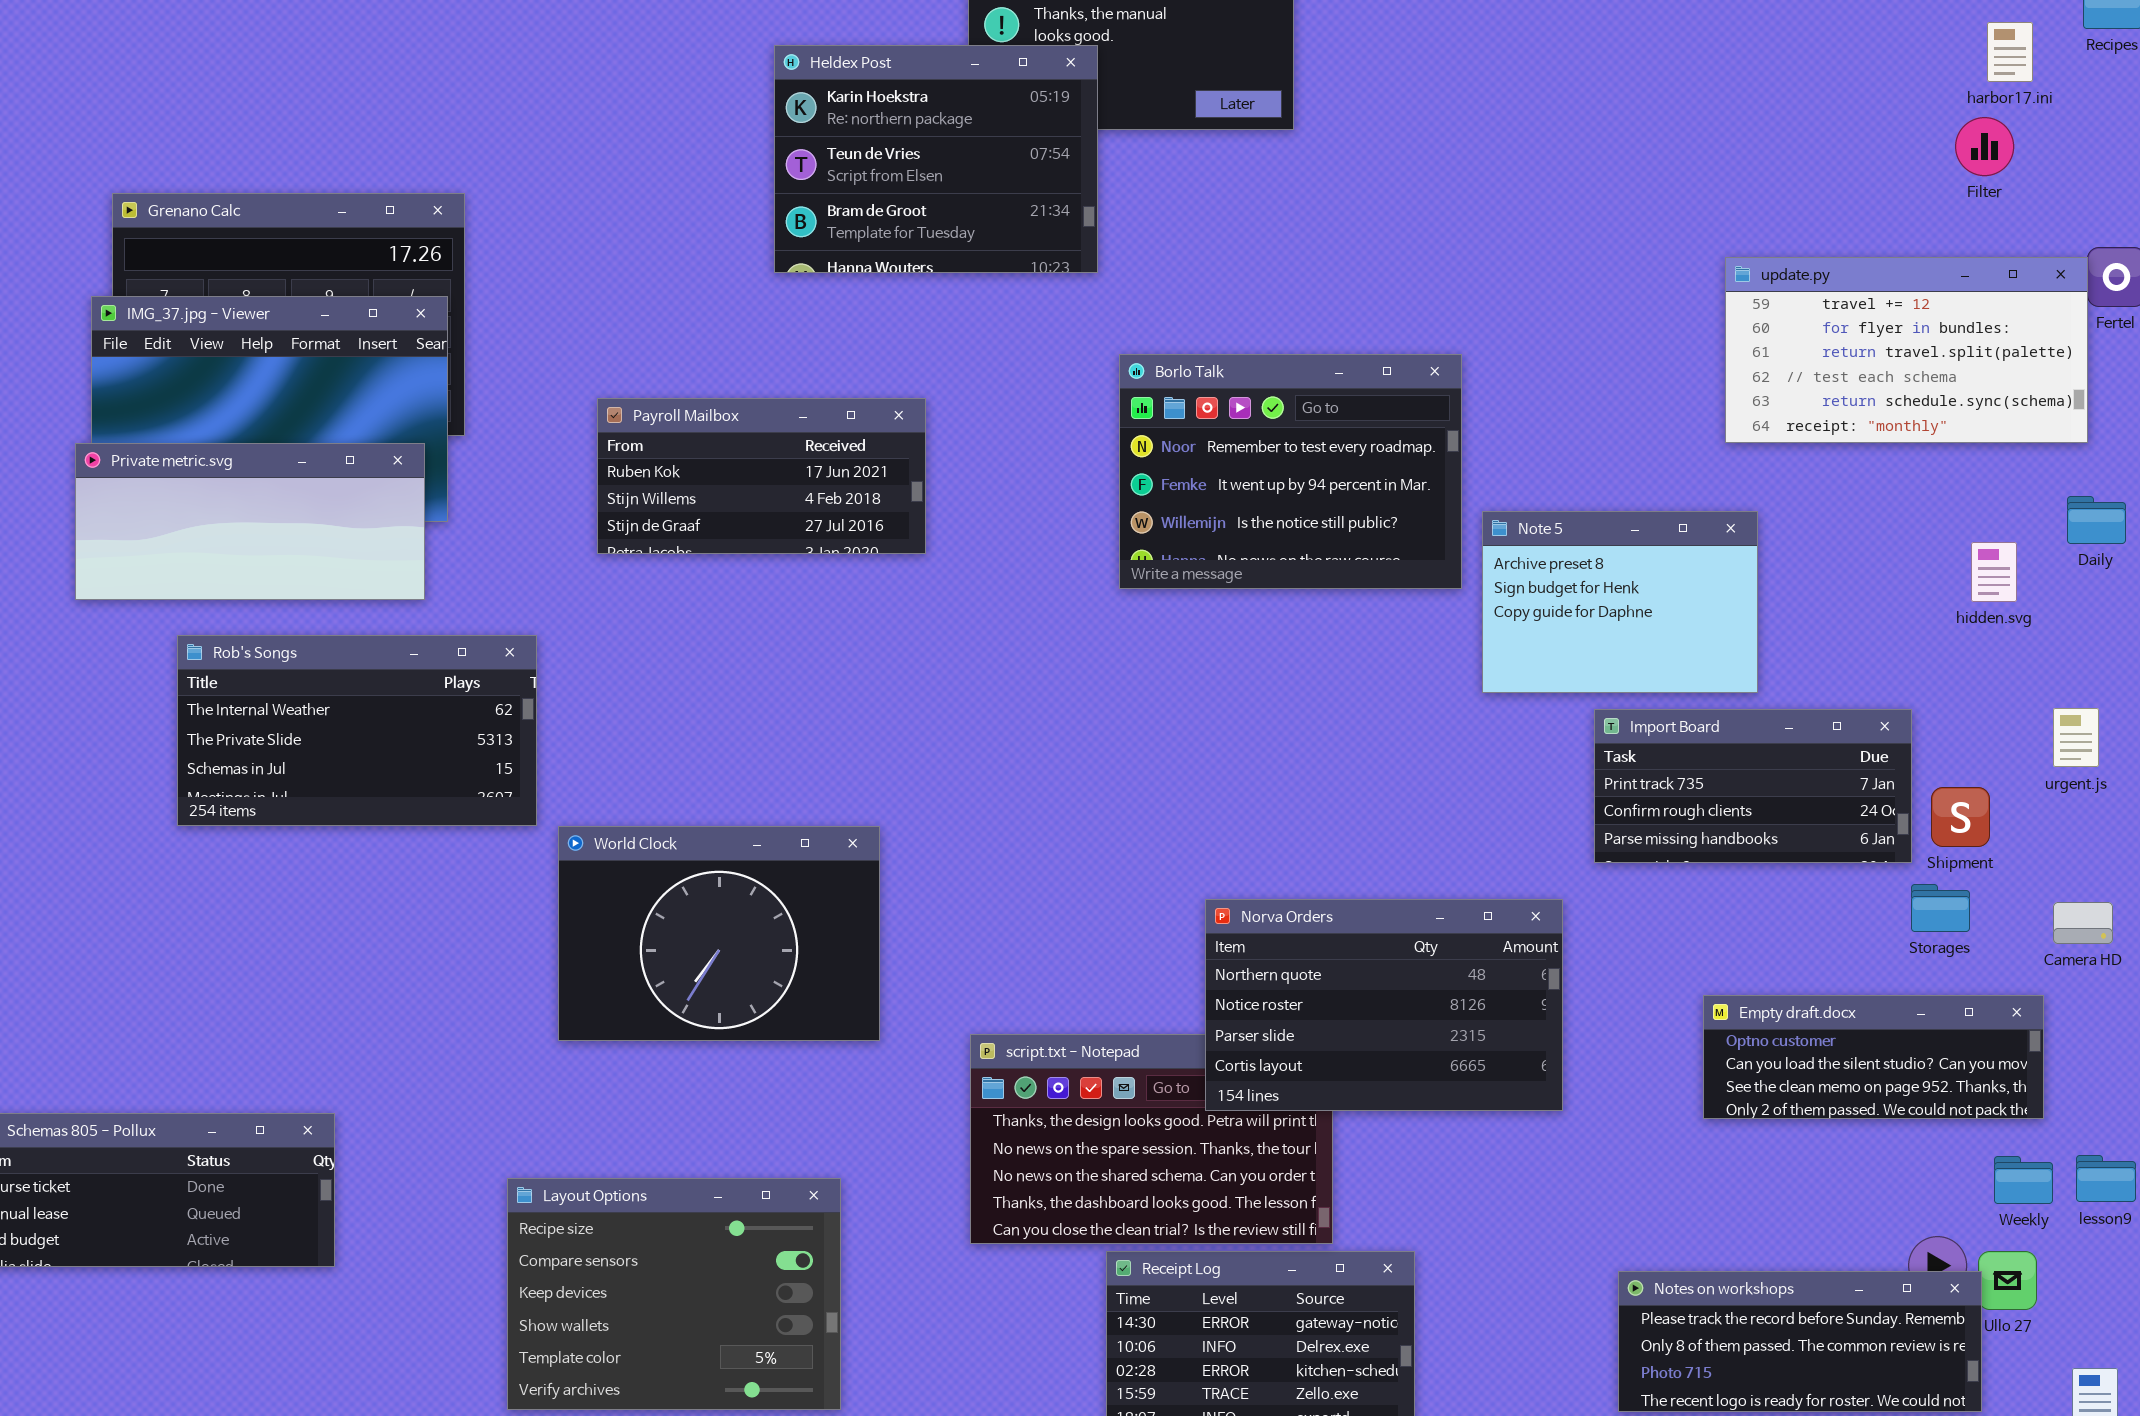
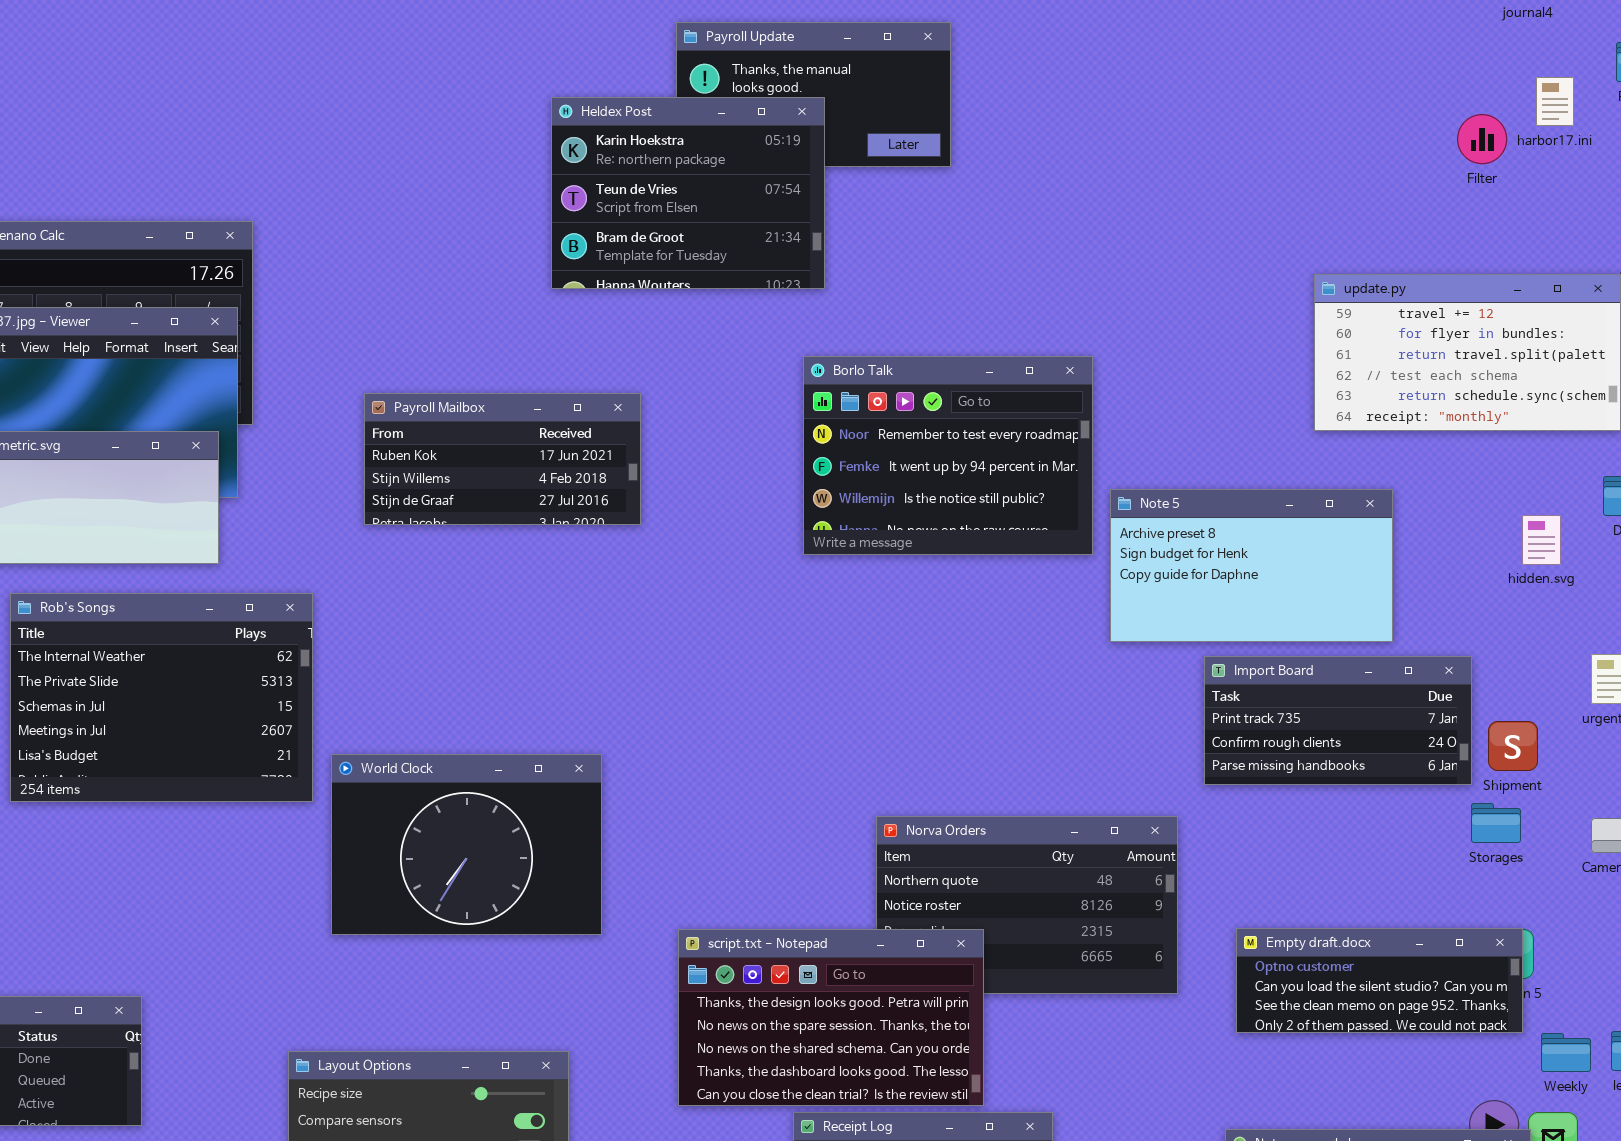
Heldex Post: [774,45,1098,273] -> [551,97,825,289], moved
Filter: [1955,117,2014,176] -> [1457,114,1507,164], moved
Note 5: [1482,511,1758,693] -> [1110,489,1393,642], resized
Rob's Songs: [177,635,537,826] -> [10,593,313,802], resized
Empty draft.docx: [1703,995,2044,1119] -> [1236,928,1523,1033], moved
script.txt - Notepad: [970,1034,1333,1244] -> [678,929,984,1106], raised

